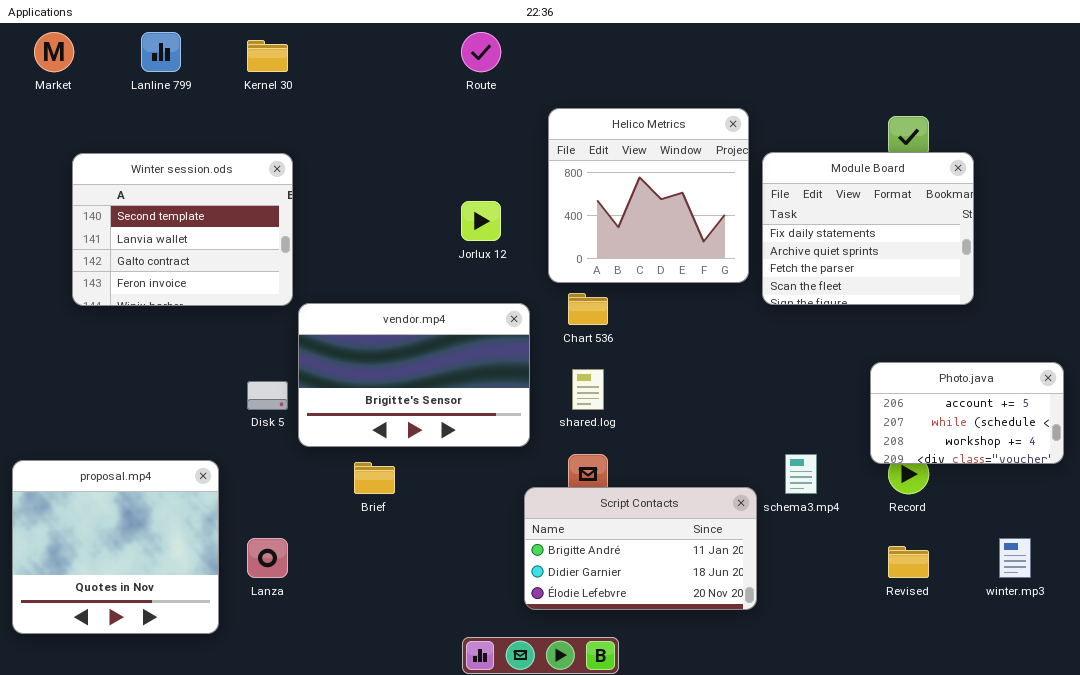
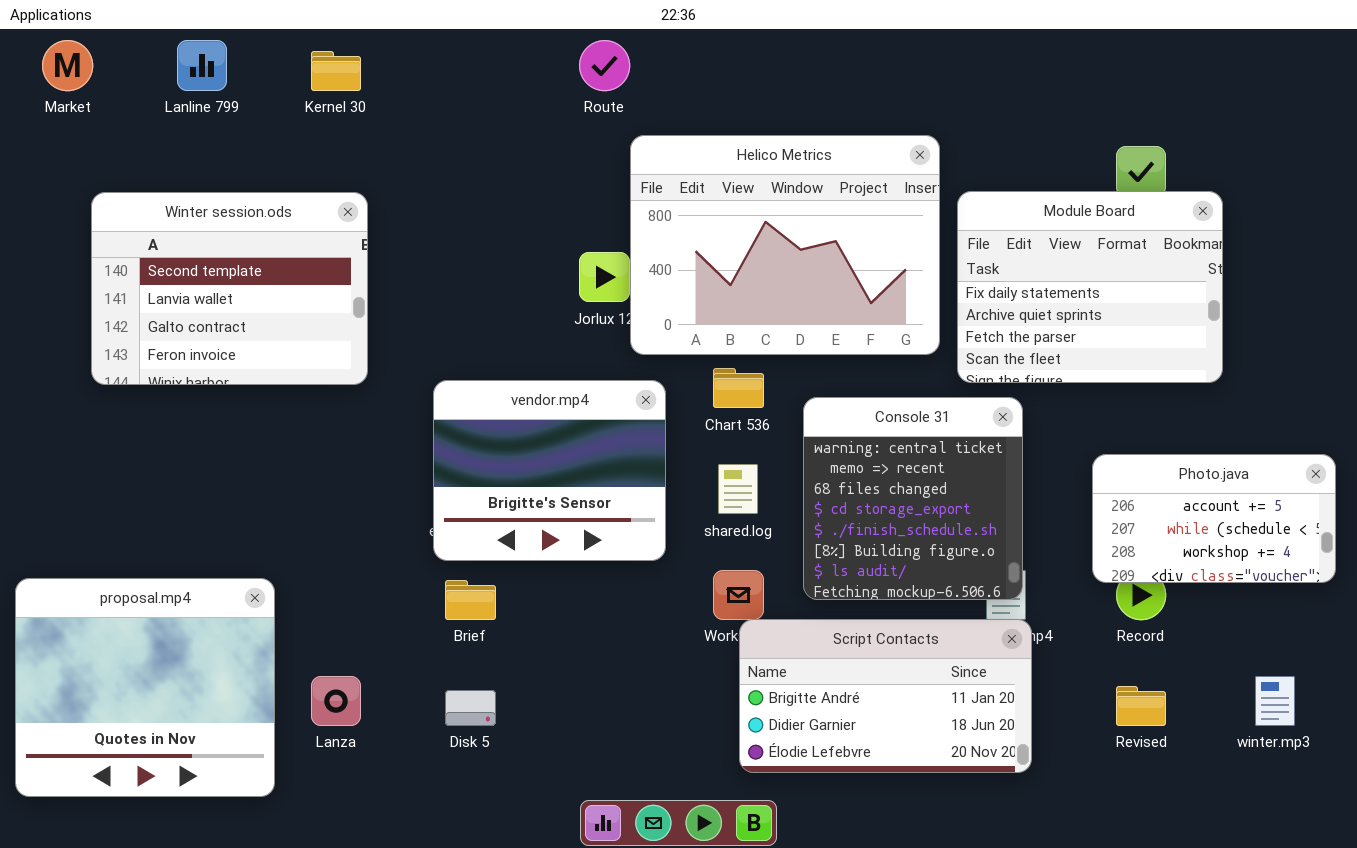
Helico Metrics: [548,108,749,283] -> [630,135,940,355], resized
vendor.mp4: [298,303,530,447] -> [433,380,666,561], resized
Console 31: none -> [803,397,1023,600], opened
Disk 5: [247,381,288,410] -> [445,690,496,726], moved
Script Contacts: [524,487,757,610] -> [739,619,1032,773], moved

